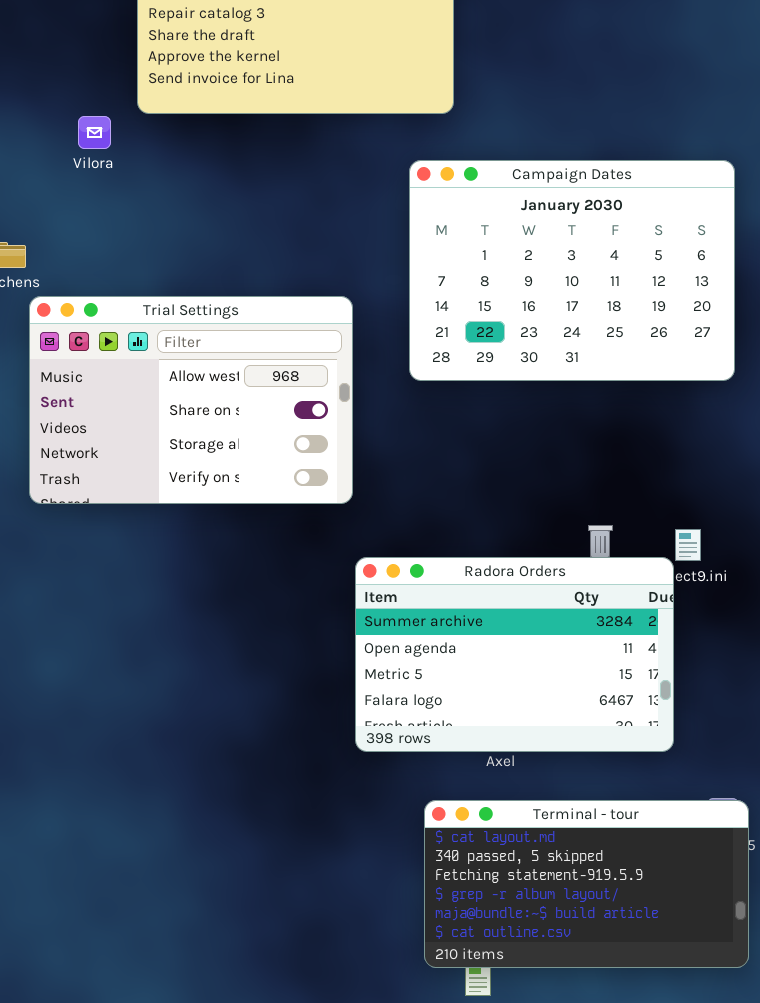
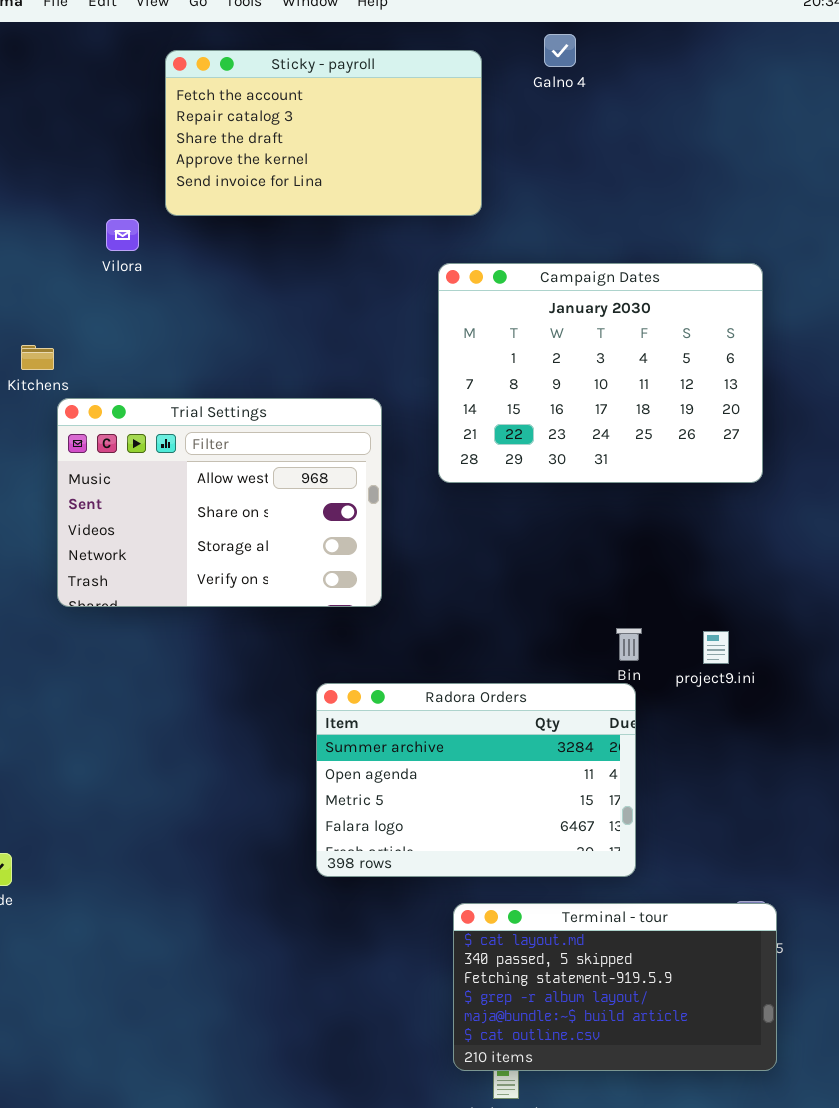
Radora Orders: [355,557,674,752] -> [316,683,636,877], moved

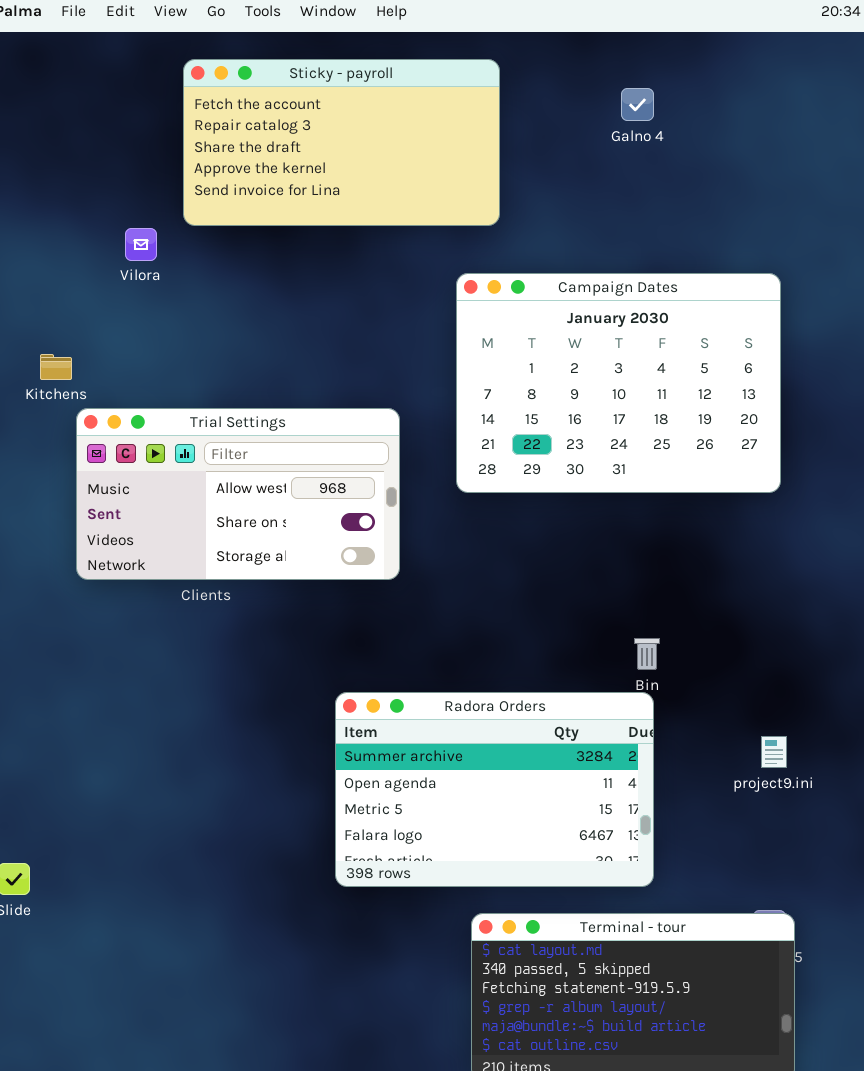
Galno 4: [544,34,576,67] -> [621,88,654,121], moved
Trial Settings: [57,398,382,607] -> [76,408,400,580], resized
project9.ini: [703,631,729,664] -> [761,736,787,768], moved

